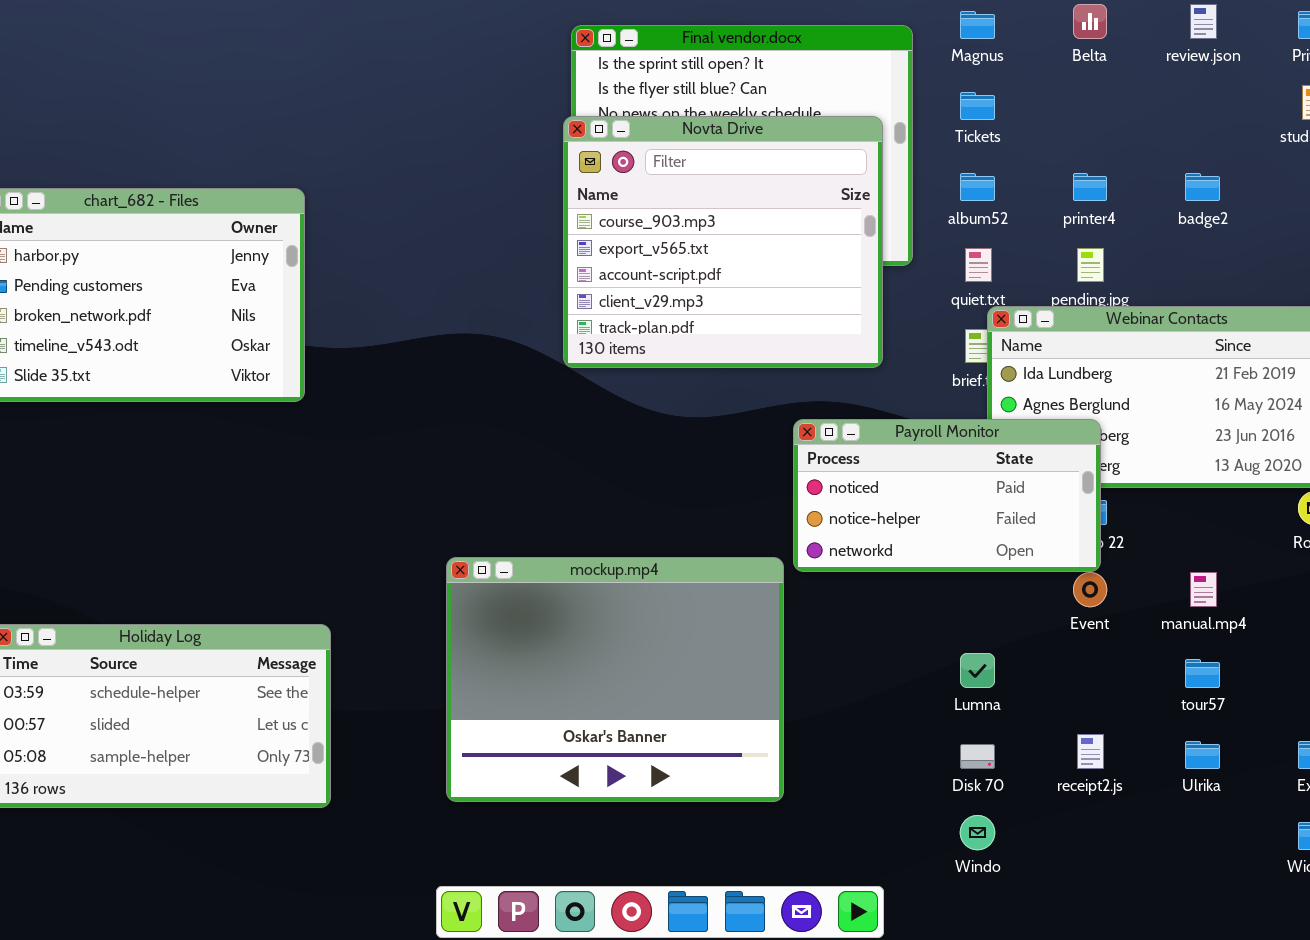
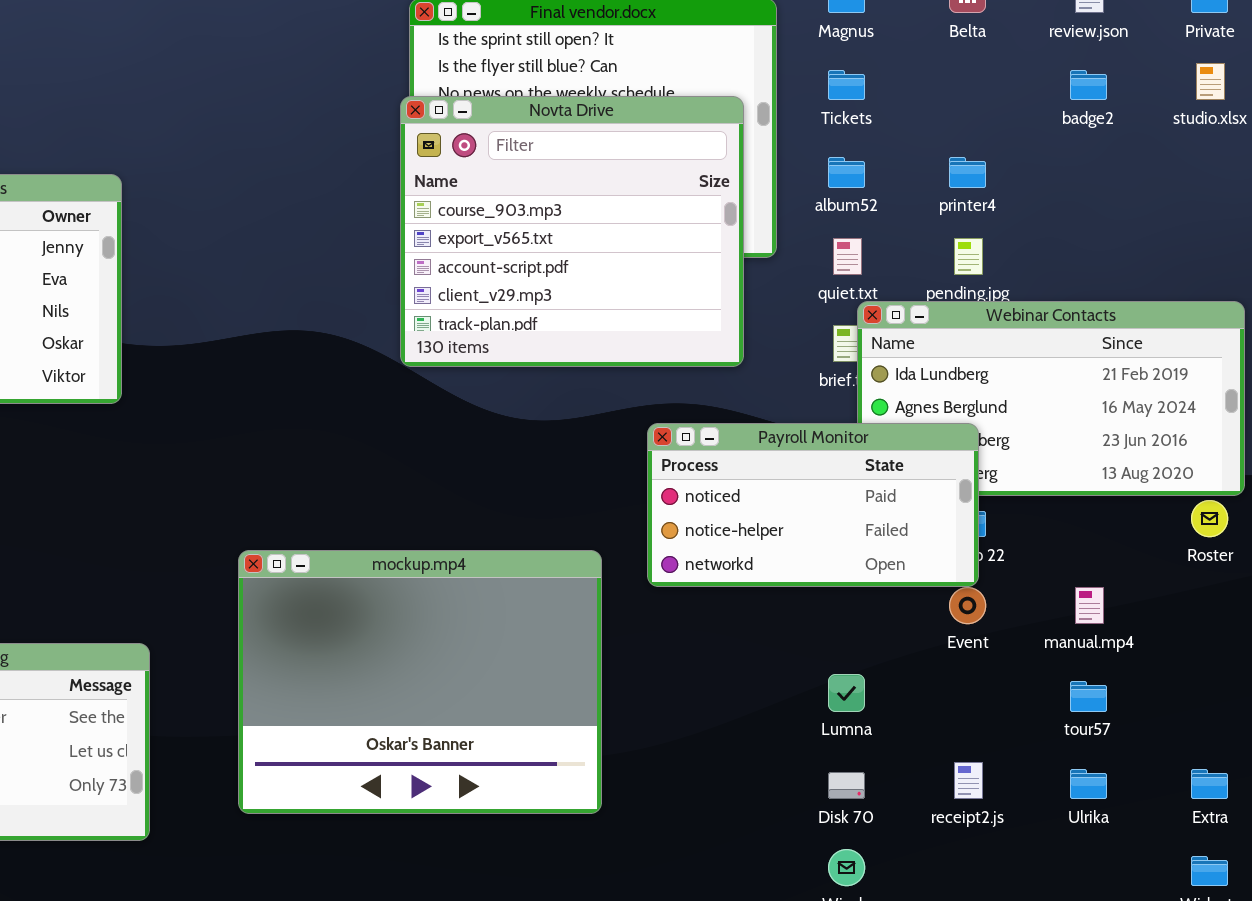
badge2: [1185,173,1220,201] -> [1070,70,1107,100], moved
mockup.mp4: [446,557,784,802] -> [238,550,602,814], moved

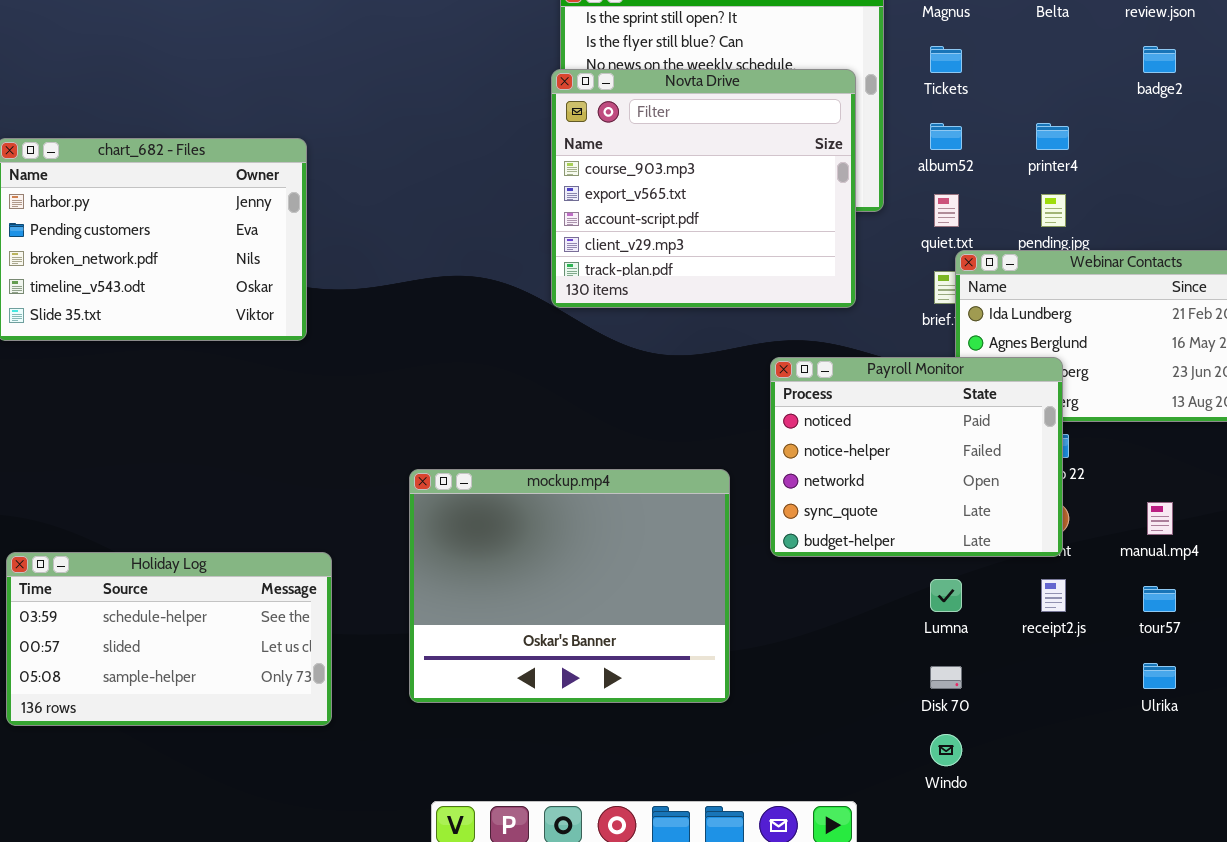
Payroll Monitor: [647,423,979,587] -> [770,357,1063,557], resized
receipt2.js: [954,762,983,799] -> [1041,579,1066,612], moved

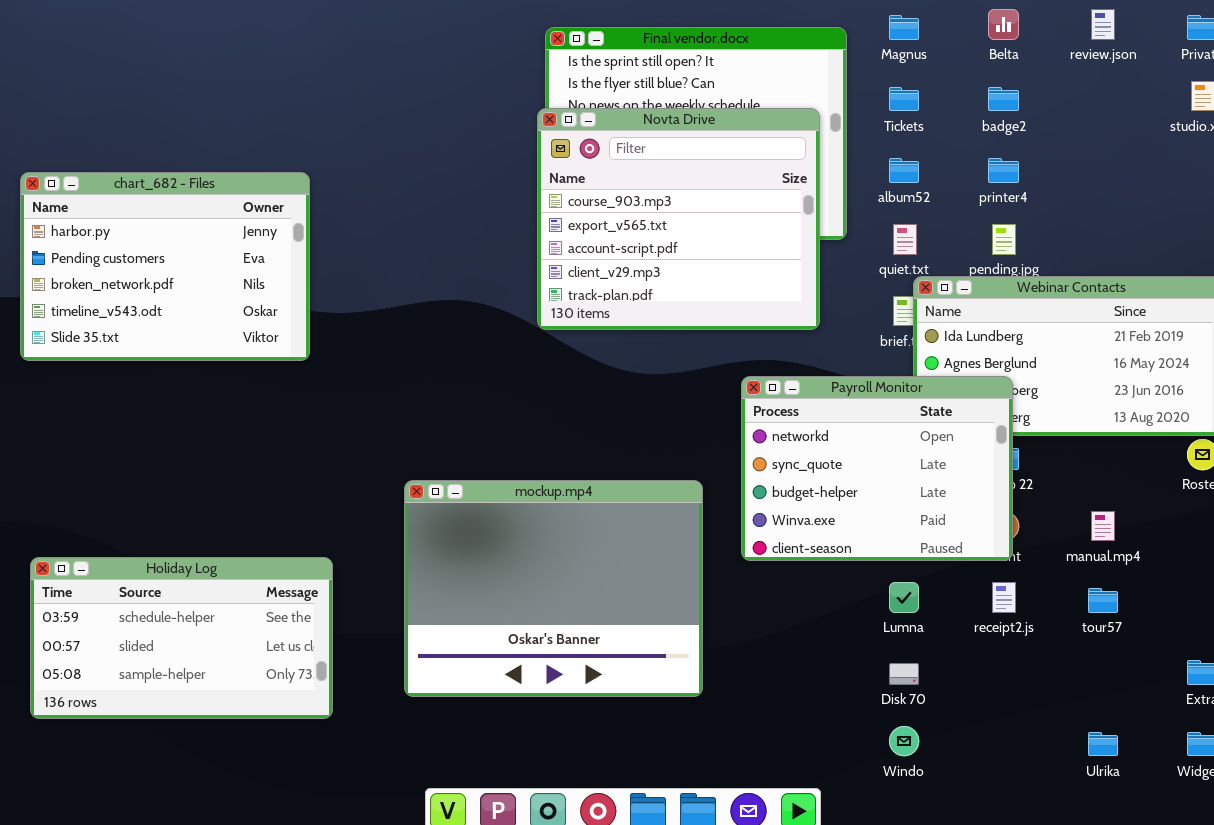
badge2: [1143,46,1176,73] -> [988,87,1019,111], moved
Payroll Monitor: [770,357,1063,557] -> [741,376,1013,561], scrolled down 2 rows
Ulrika: [1143,663,1176,689] -> [1088,732,1118,756], moved

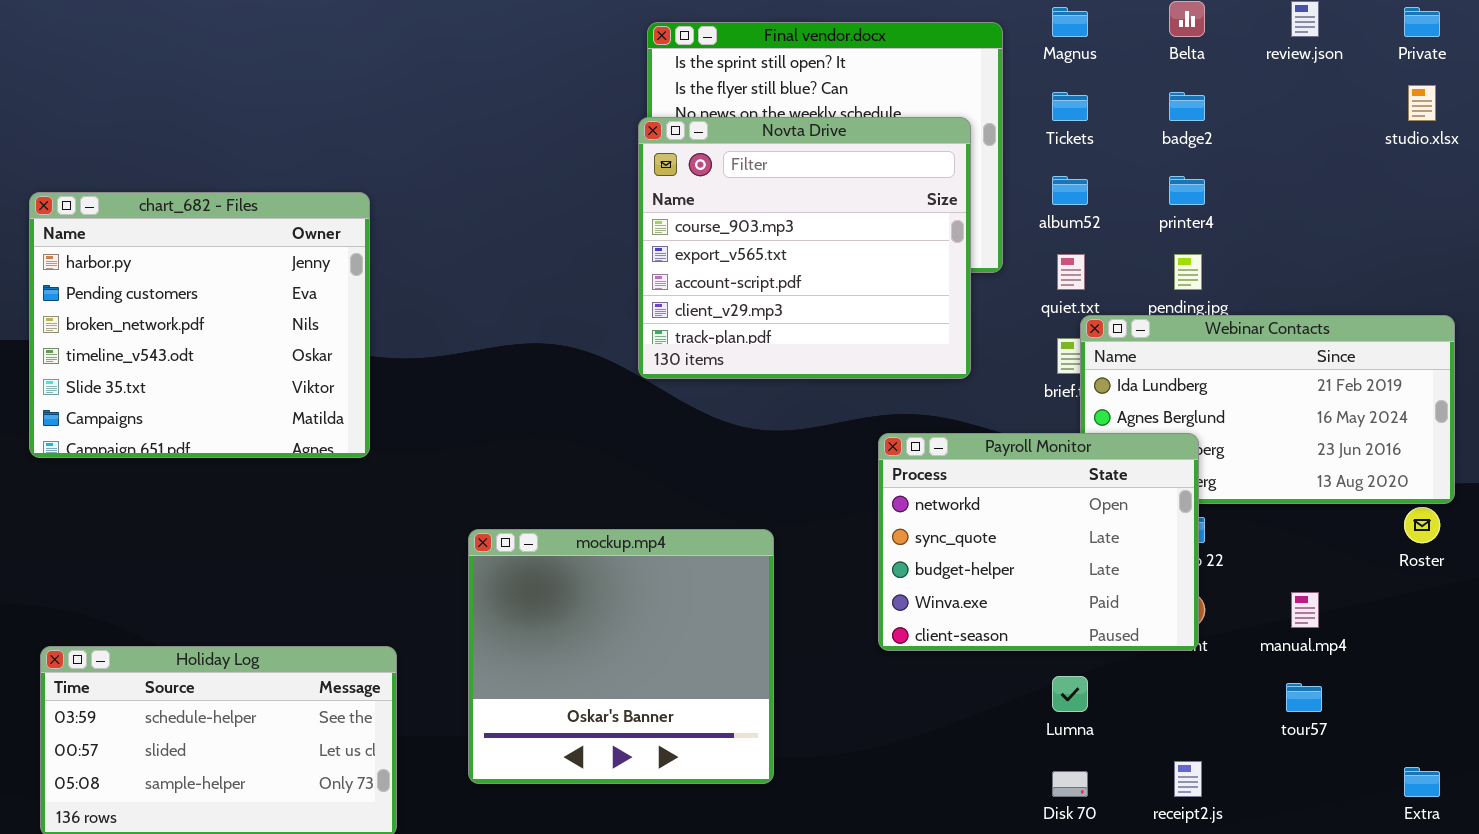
chart_682 - Files: [20,172,310,361] -> [29,192,370,458], resized
mockup.mp4: [404,480,703,697] -> [468,529,774,784], moved, resized
receipt2.js: [992,582,1016,613] -> [1174,761,1202,797], moved

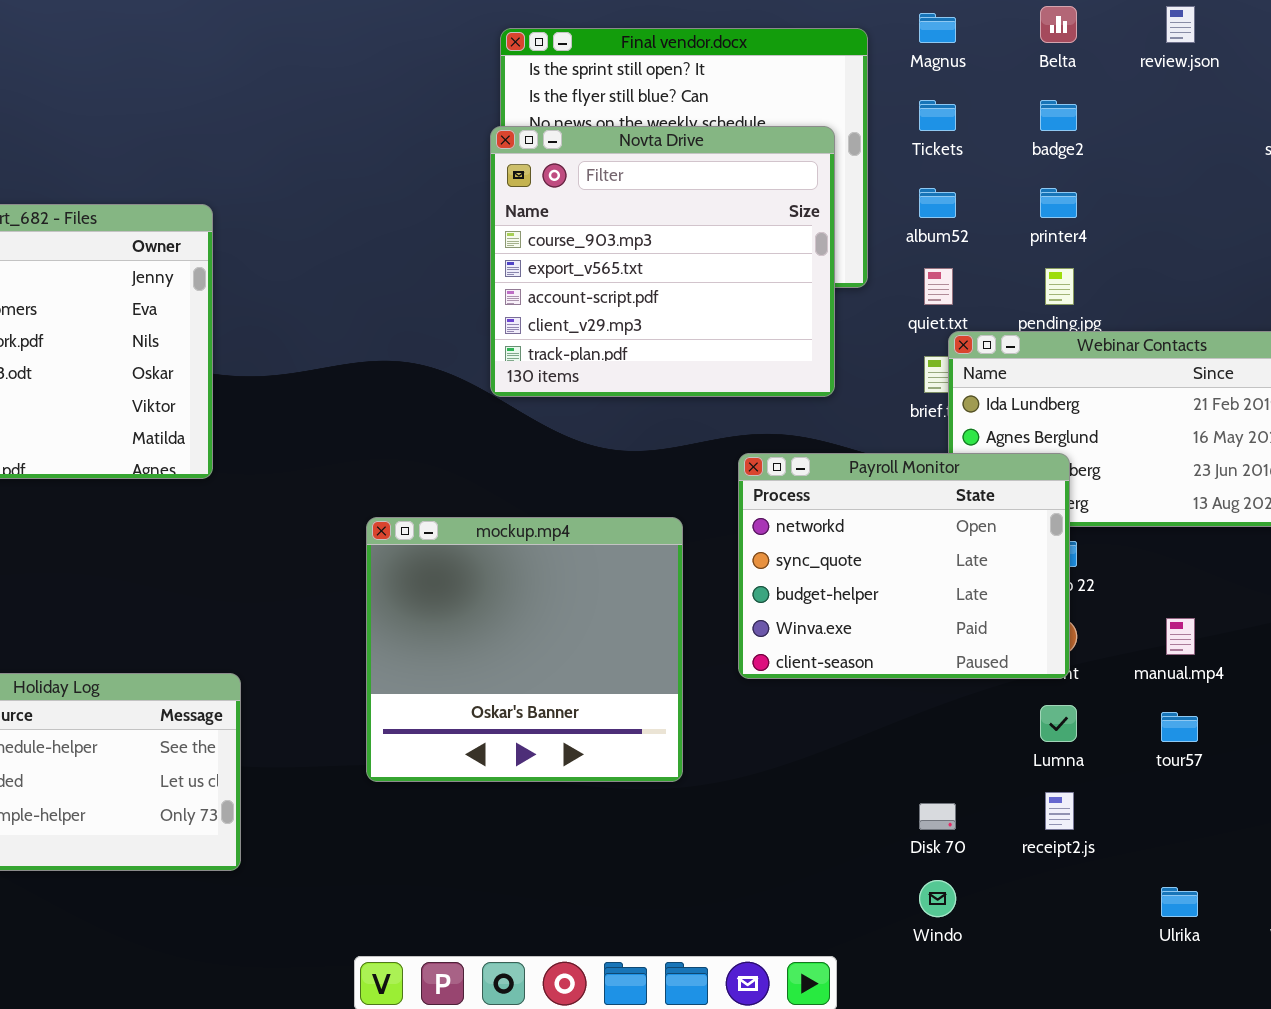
mockup.mp4: [468,529,774,784] -> [366,517,683,782], moved
Lumna: [1052,676,1088,712] -> [1040,705,1077,742], moved

